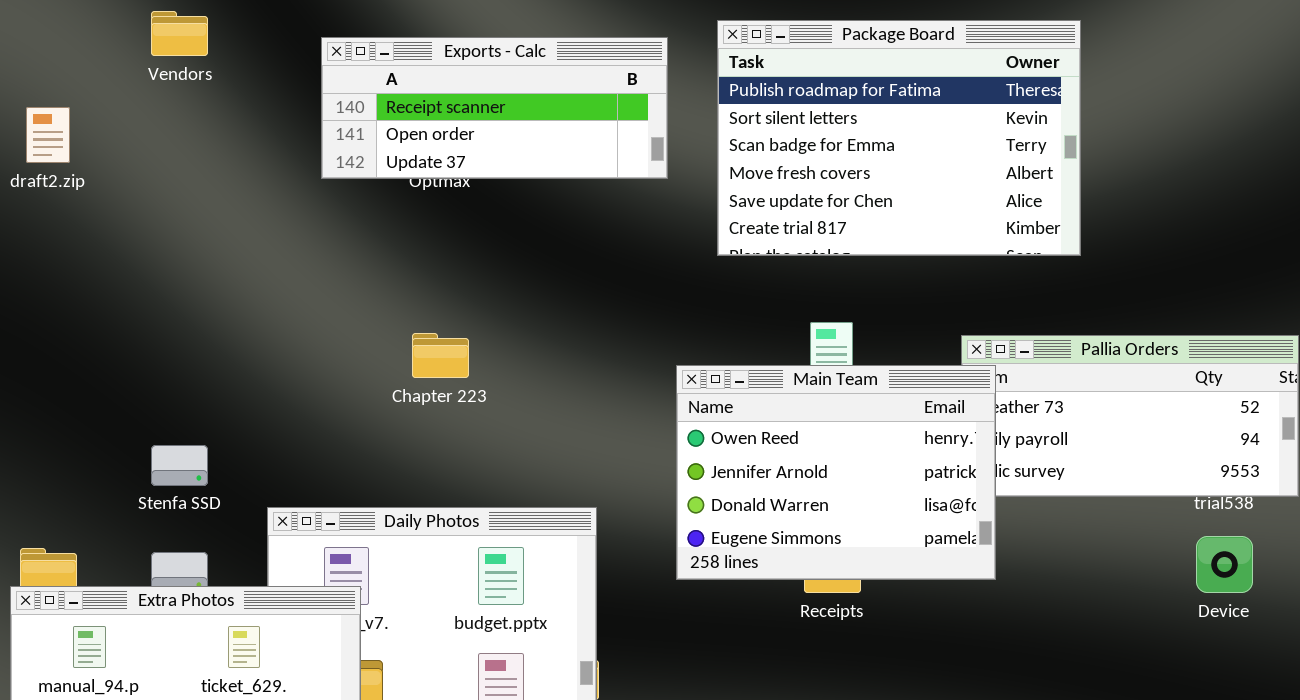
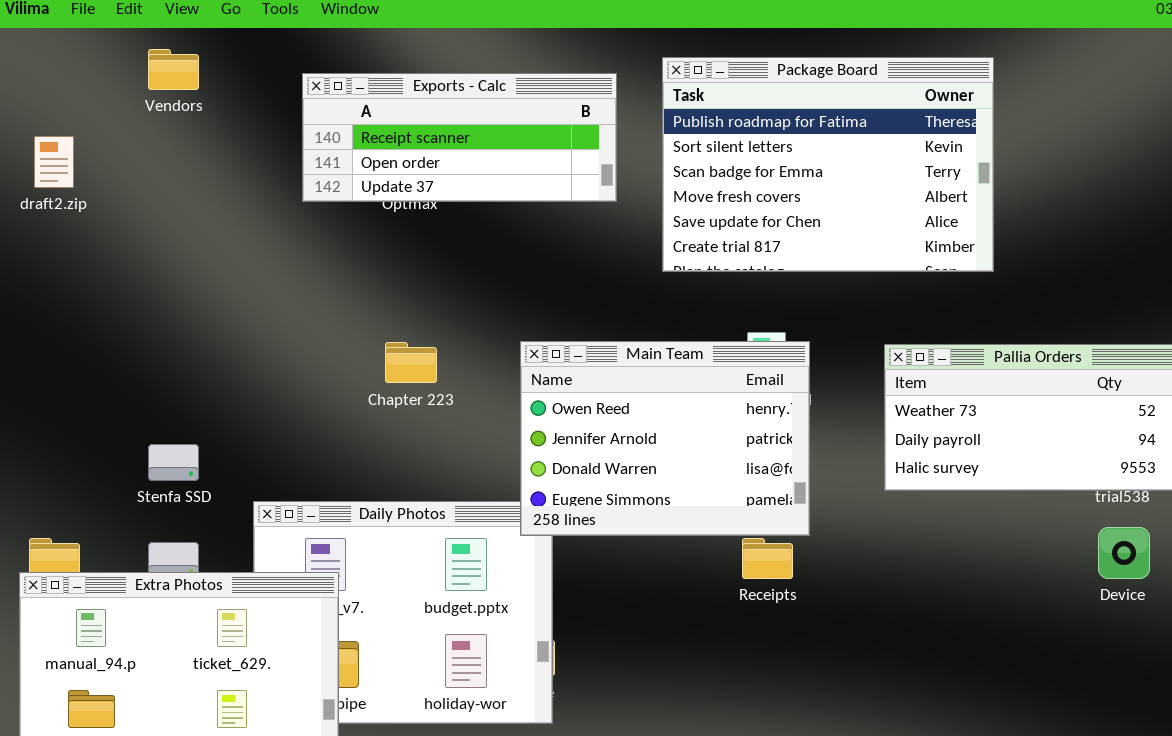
Main Team: [676,365,996,580] -> [520,341,810,536], moved

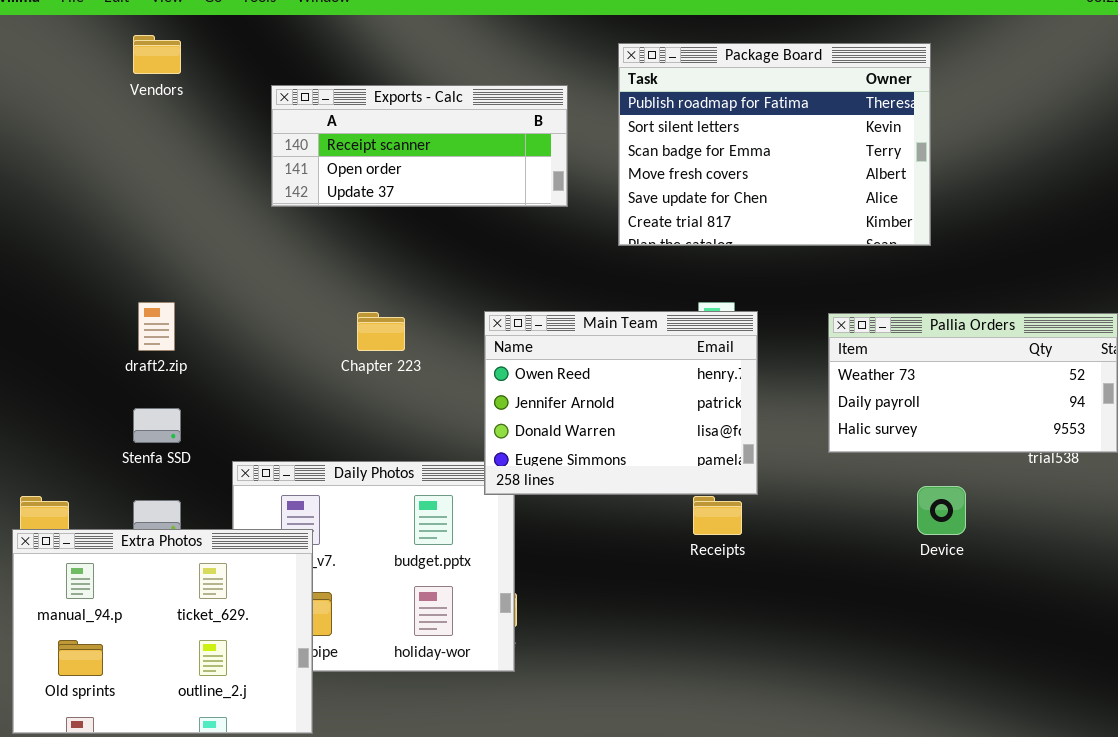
Exports - Calc: [302,73,617,202] -> [271,85,568,207], moved
draft2.zip: [34,136,74,188] -> [138,302,175,351], moved
Device: [1098,527,1150,579] -> [917,486,966,535], moved

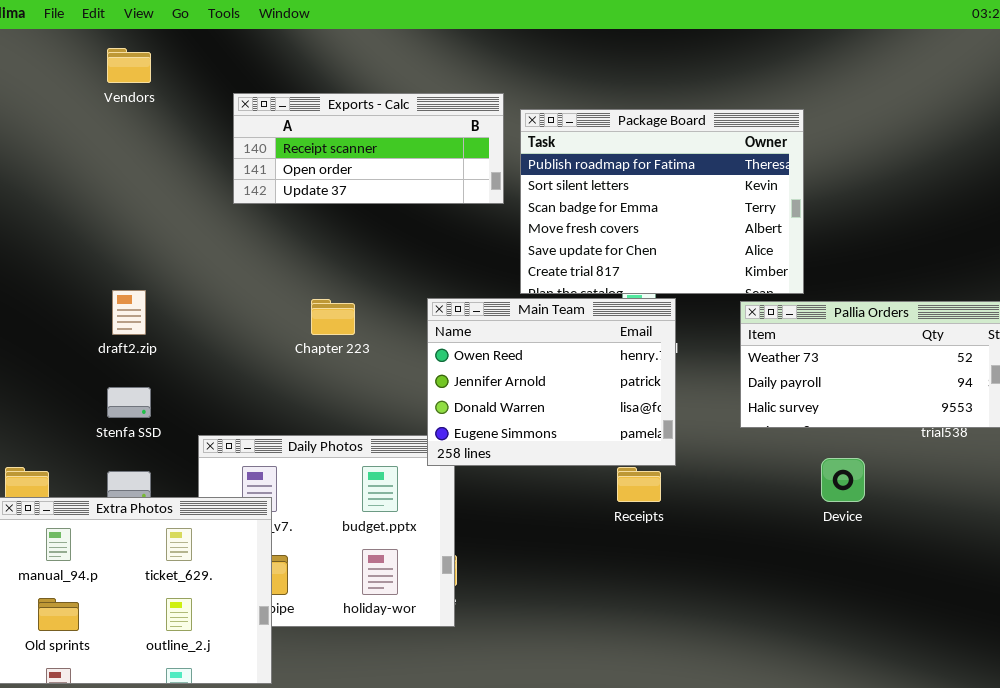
Package Board: [618,43,931,246] -> [520,109,804,294], moved

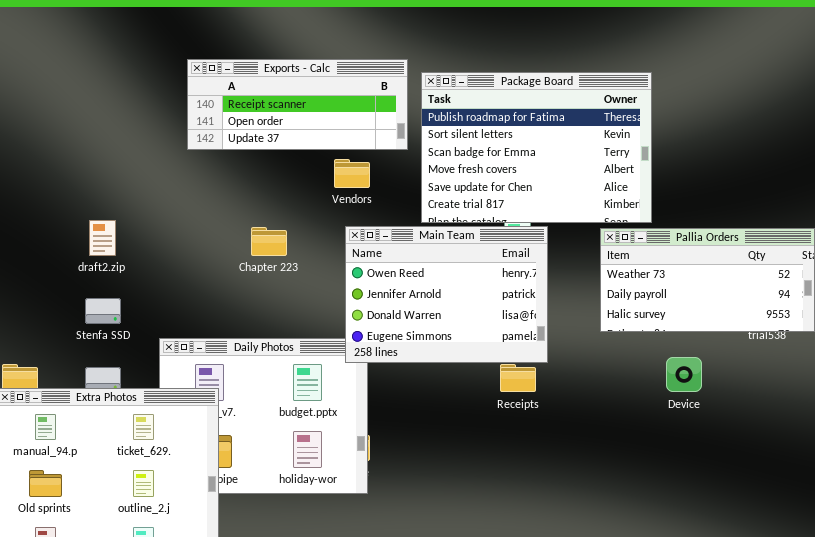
Vendors: [107,48,151,83] -> [334,159,370,188], moved

